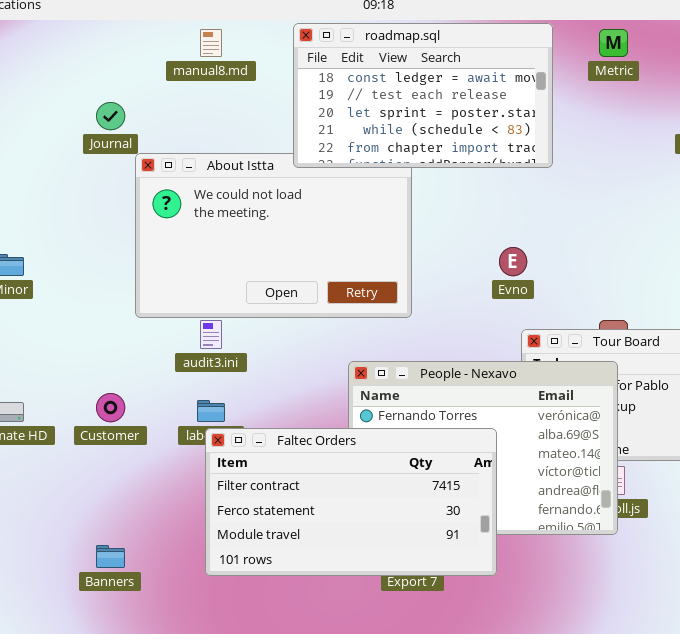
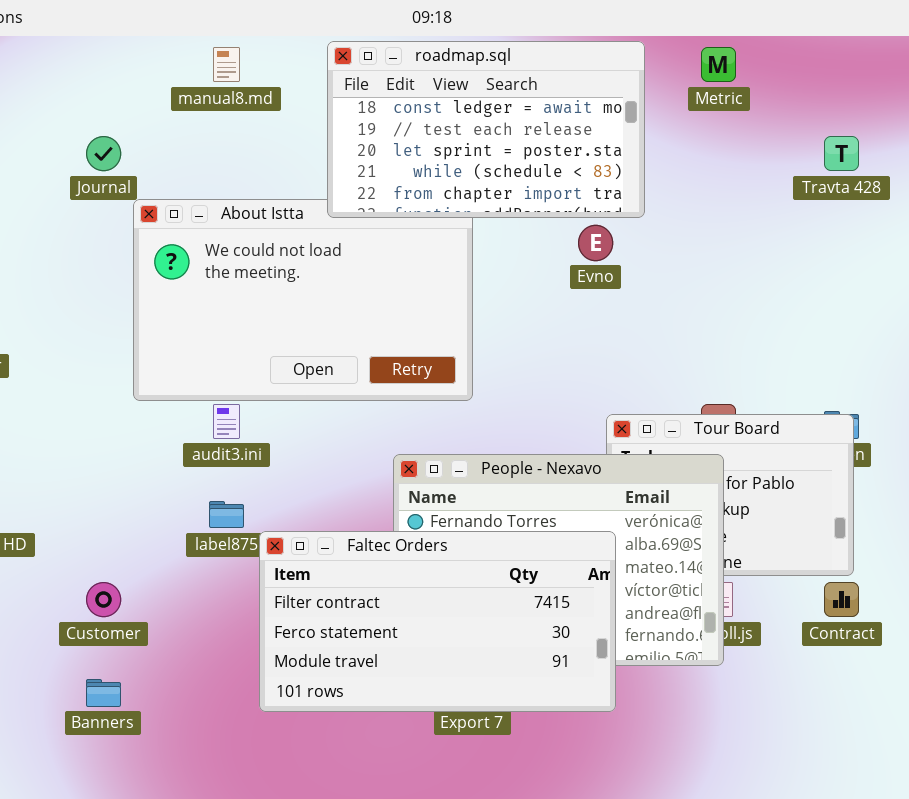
Evno: [499,247,527,276] -> [578,225,613,261], moved
Customer: [96,393,125,422] -> [86,582,121,617], moved
Faltec Orders: [205,428,497,576] -> [259,531,616,712], moved

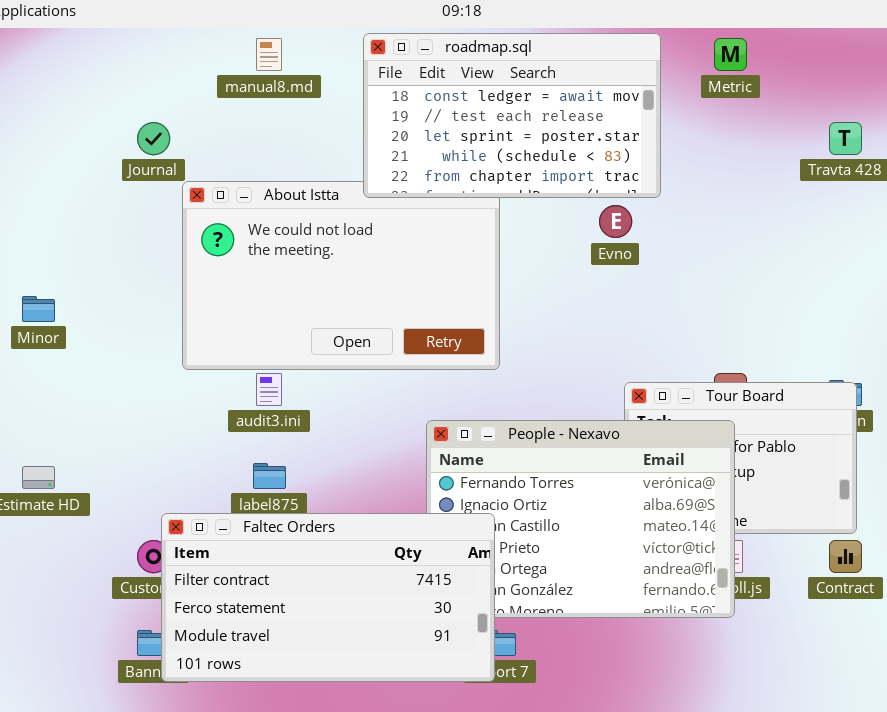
Faltec Orders: [259,531,616,712] -> [161,513,495,682], moved

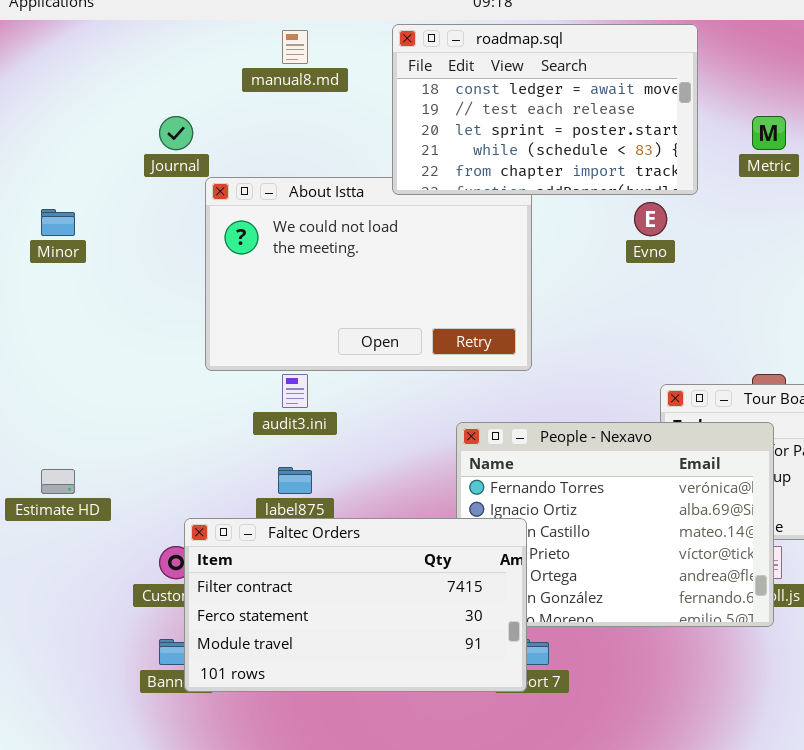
Metric: [714,38,747,71] -> [752,116,786,150], moved
Minor: [22,296,55,322] -> [41,209,75,236], moved

